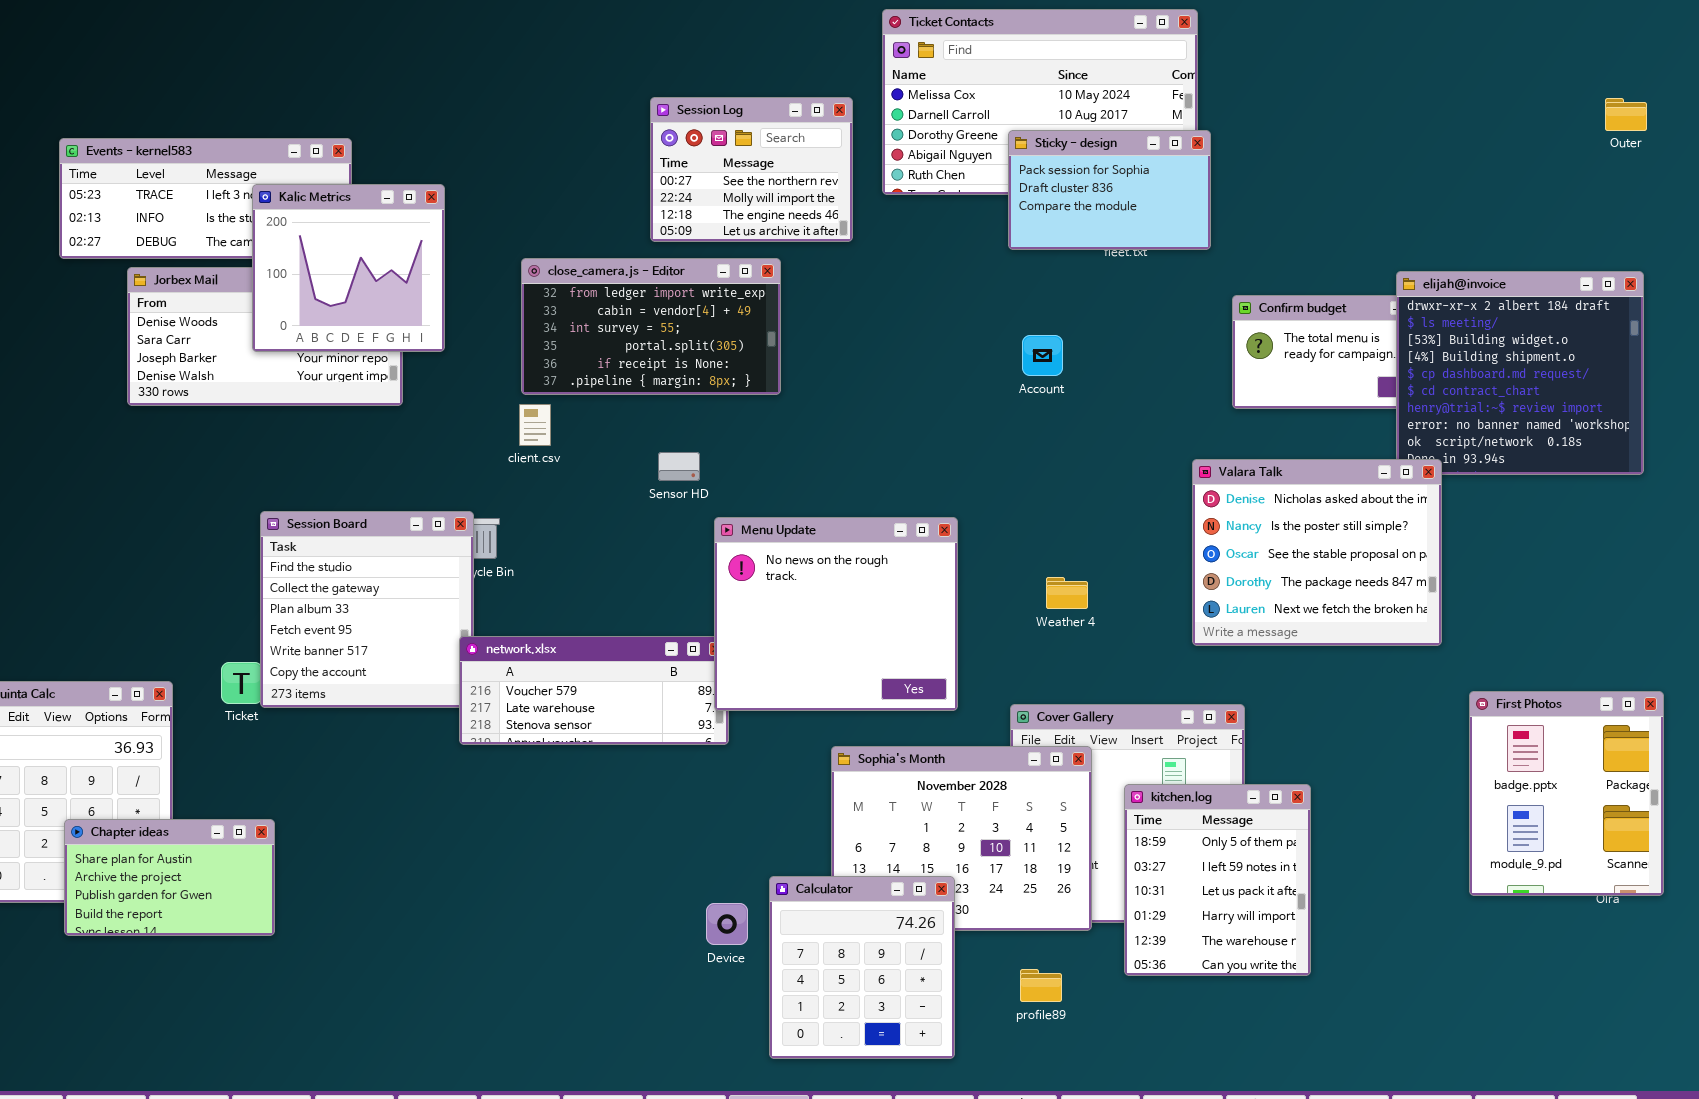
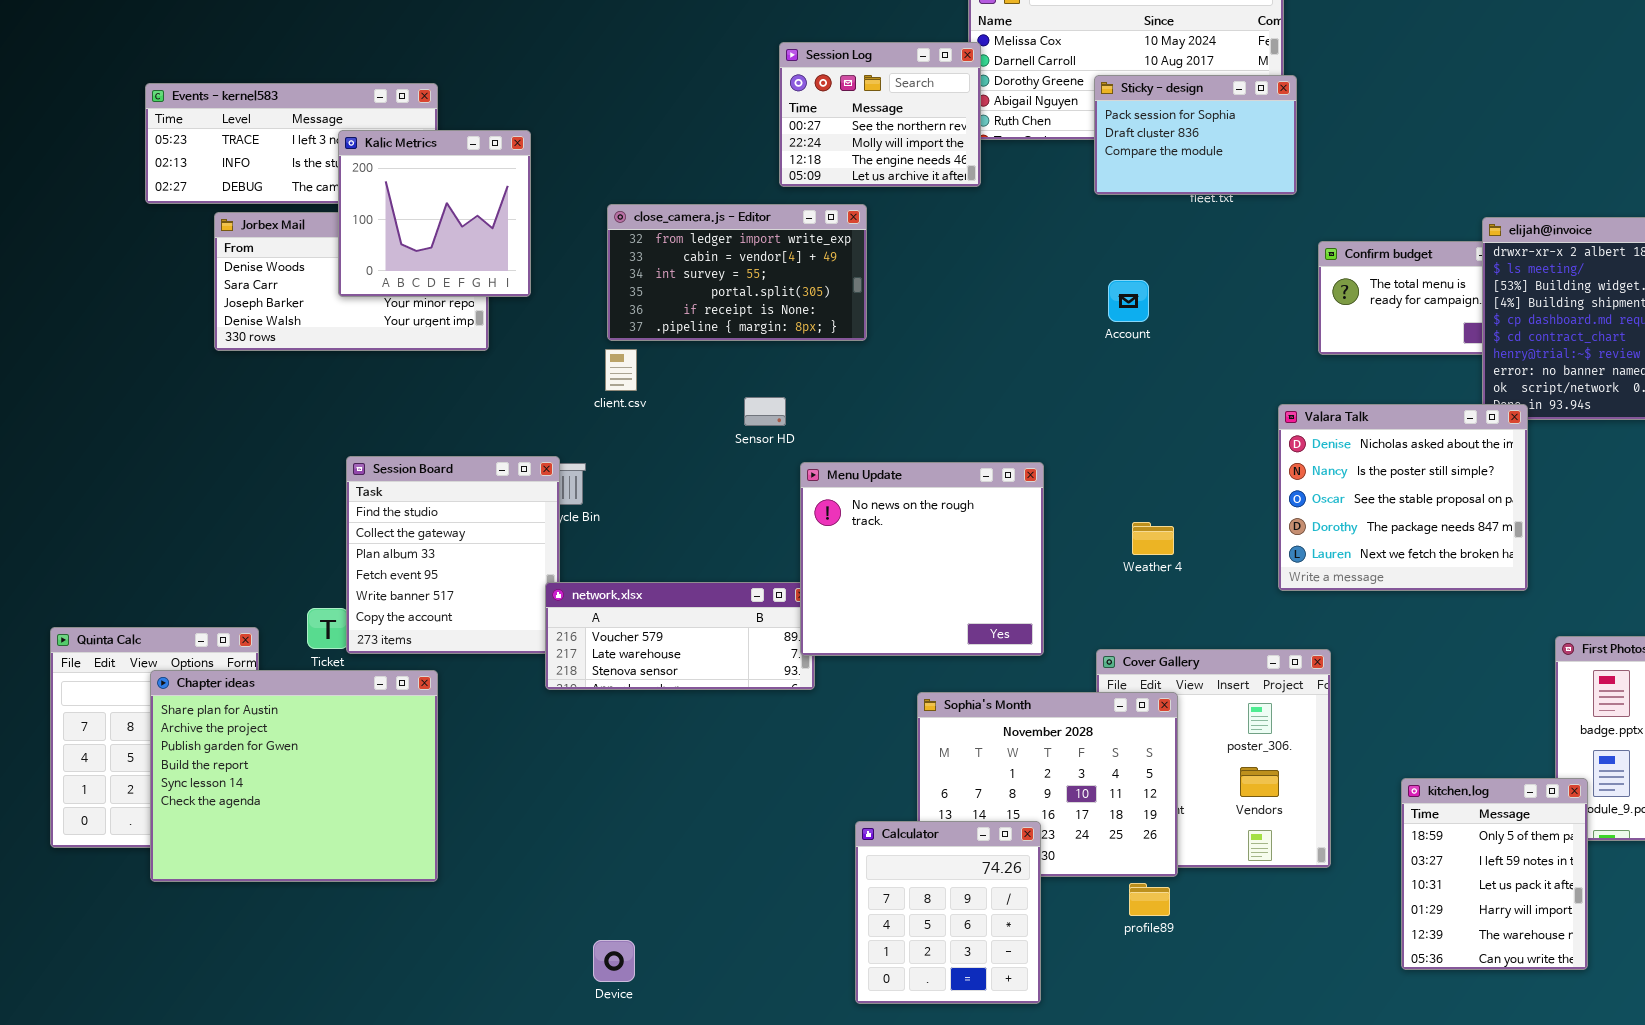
Session Log: [650,97,853,242] -> [779,42,981,187], moved
kitchen.log: [1124,784,1311,976] -> [1401,778,1588,970], moved
Chapter ideas: [64,819,275,936] -> [150,670,438,882], resized
Device: [706,903,748,945] -> [593,940,635,982], moved
profile89: [1020,969,1062,1002] -> [1129,883,1170,916], moved

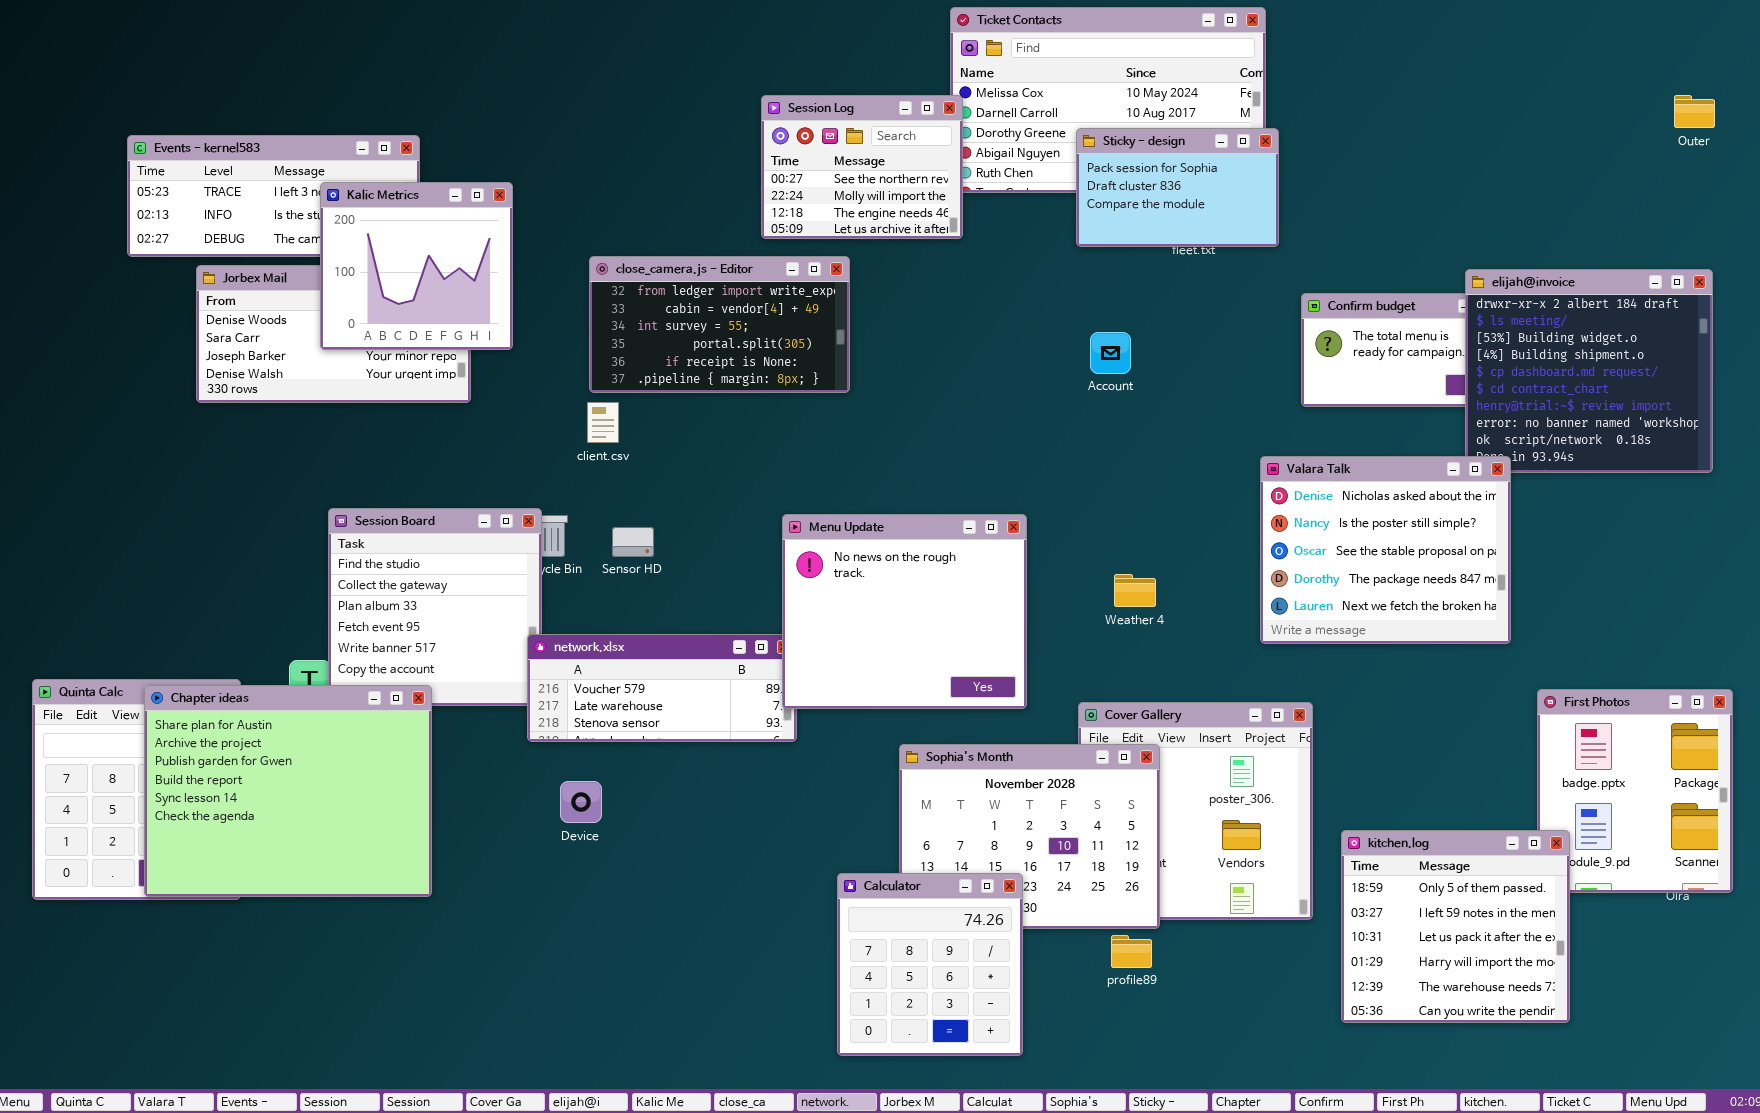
Sensor HD: [744,397,786,426] -> [612,527,654,557], moved
Chapter ideas: [150,670,438,882] -> [144,685,432,897], moved
kitchen.log: [1401,778,1588,970] -> [1341,830,1570,1023], resized
Device: [593,940,635,982] -> [560,781,602,823], moved

